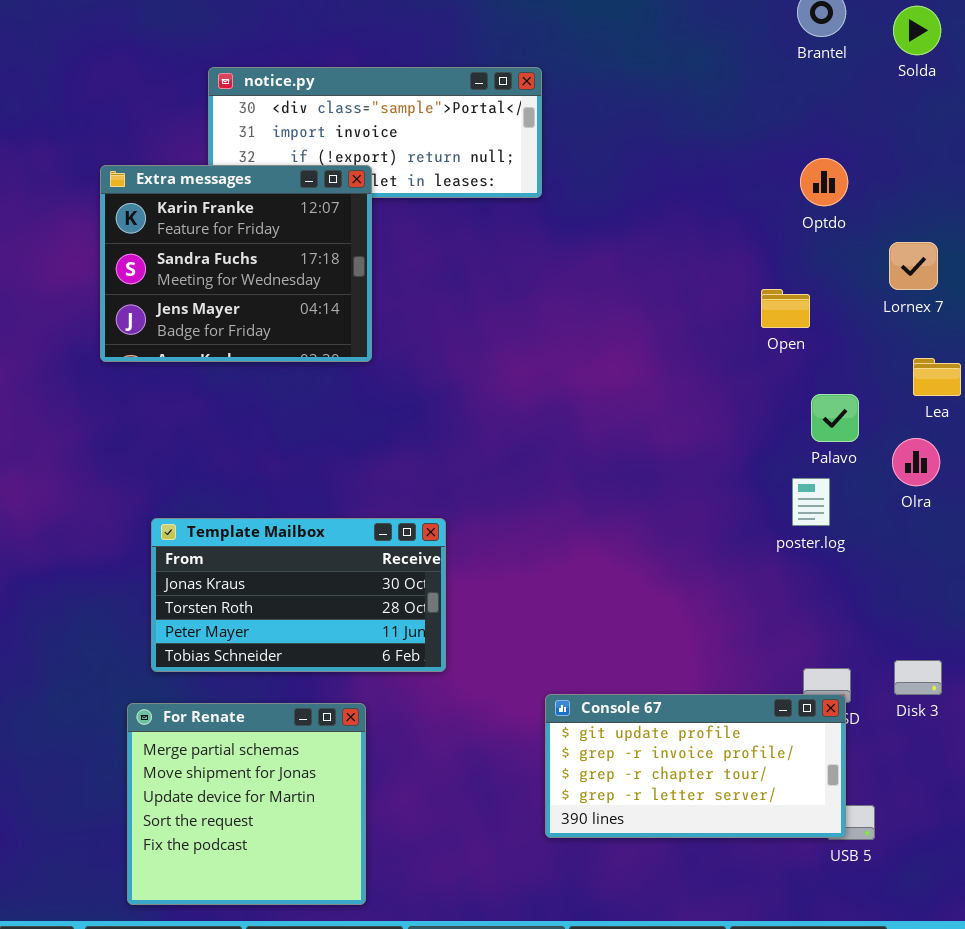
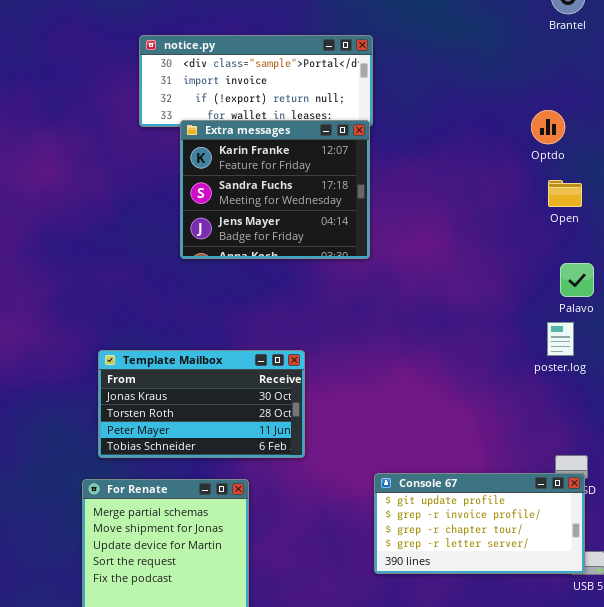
Optdo: [800,158,848,206] -> [531,110,565,144], moved
Extra messages: [100,165,372,362] -> [180,120,370,259], moved
Open: [761,289,810,328] -> [548,180,582,207], moved

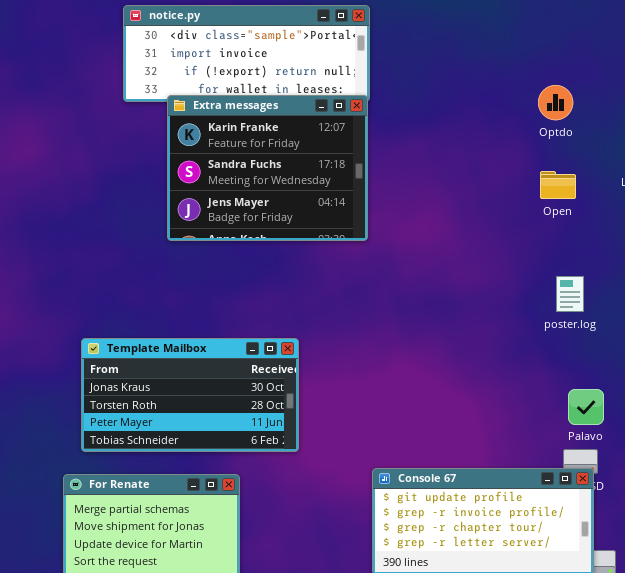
Open: [548,180,582,207] -> [540,171,576,199], moved
Palavo: [560,263,594,297] -> [568,389,604,425], moved
poster.log: [547,322,574,356] -> [556,276,584,312], moved

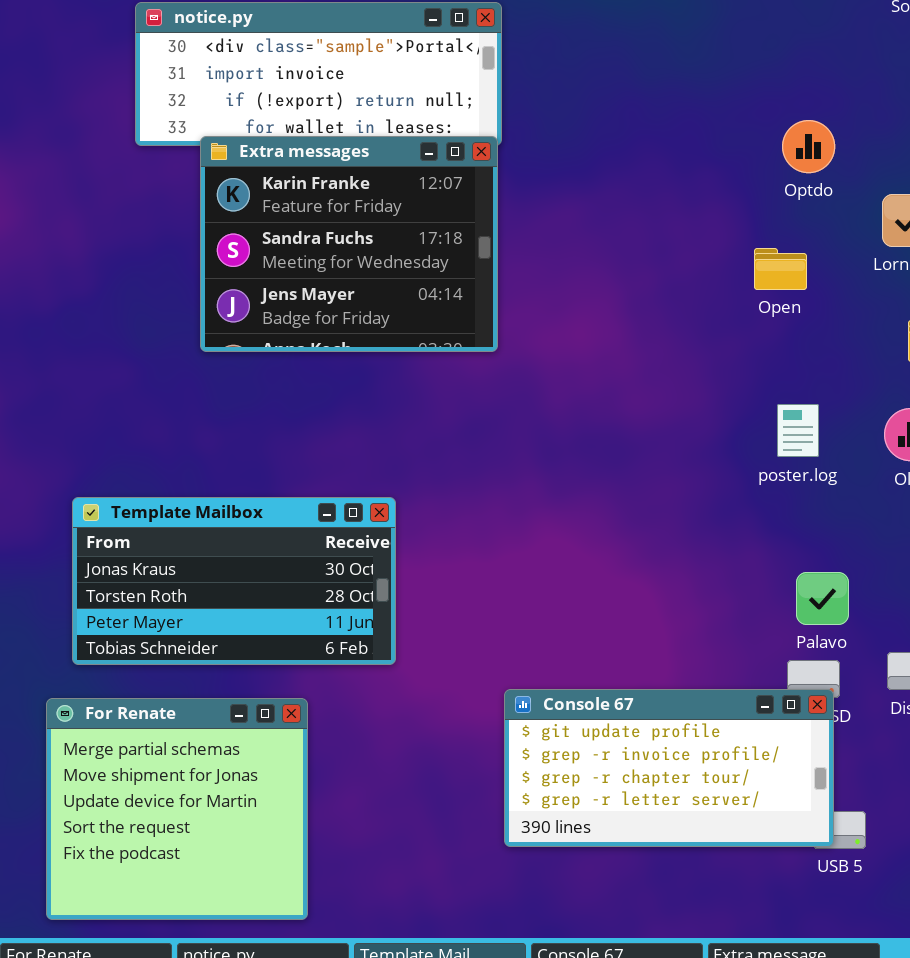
Optdo: [538,85,573,120] -> [782,120,835,173], moved

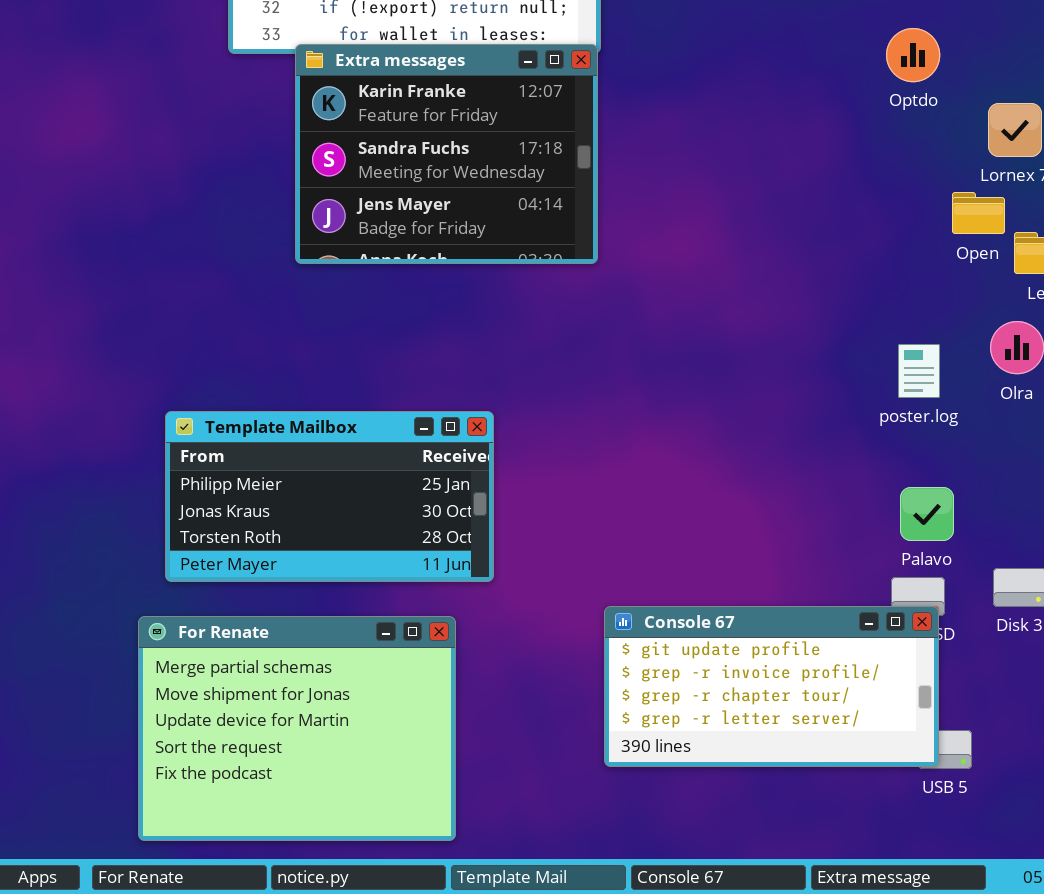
Open: [754,248,807,290] -> [952,192,1005,234], moved
poster.log: [777,404,819,457] -> [898,344,940,398], moved
Template Mailbox: [72,497,396,665] -> [165,411,494,582], scrolled up 1 row
For Renate: [46,698,308,920] -> [138,616,456,841], resized

